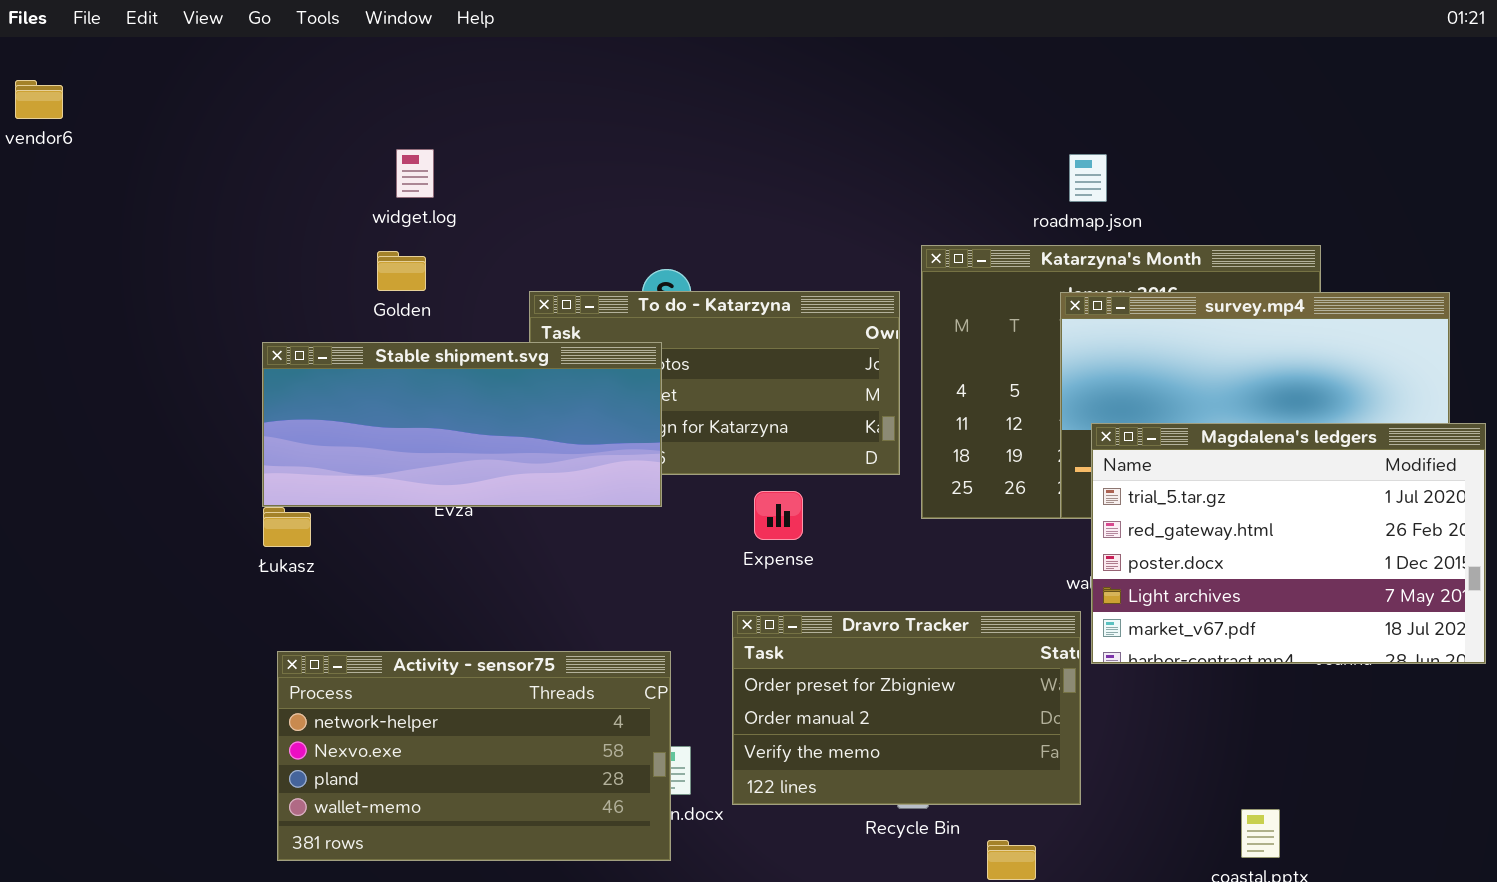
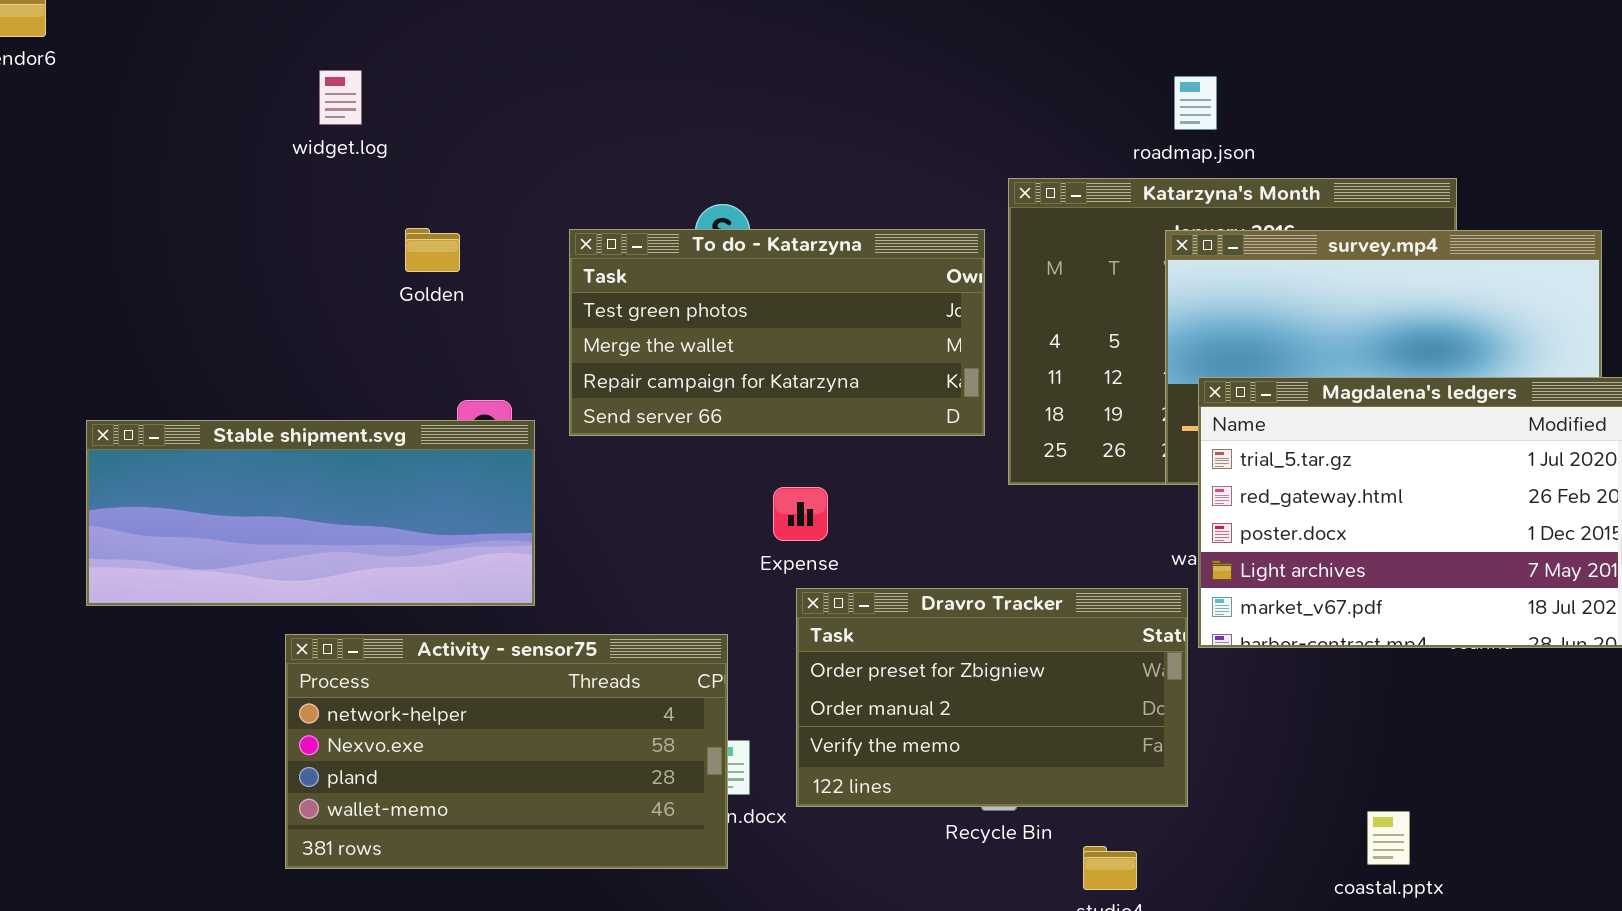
widget.log: [396,149,434,198] -> [319,70,362,125], moved
Golden: [377,251,426,291] -> [405,228,460,272], moved
Stable shipment.svg: [262,342,662,507] -> [86,420,535,606], moved
Expense: [754,491,803,540] -> [773,487,828,541], moved

